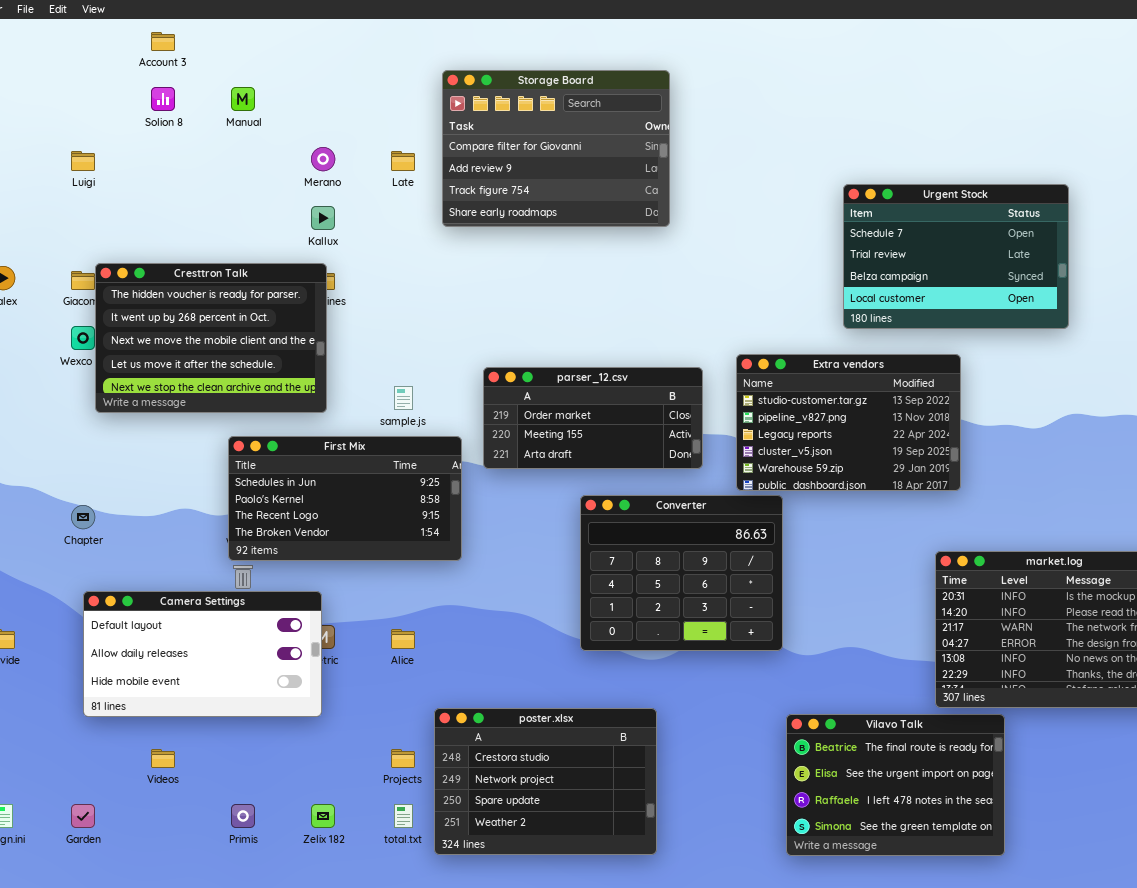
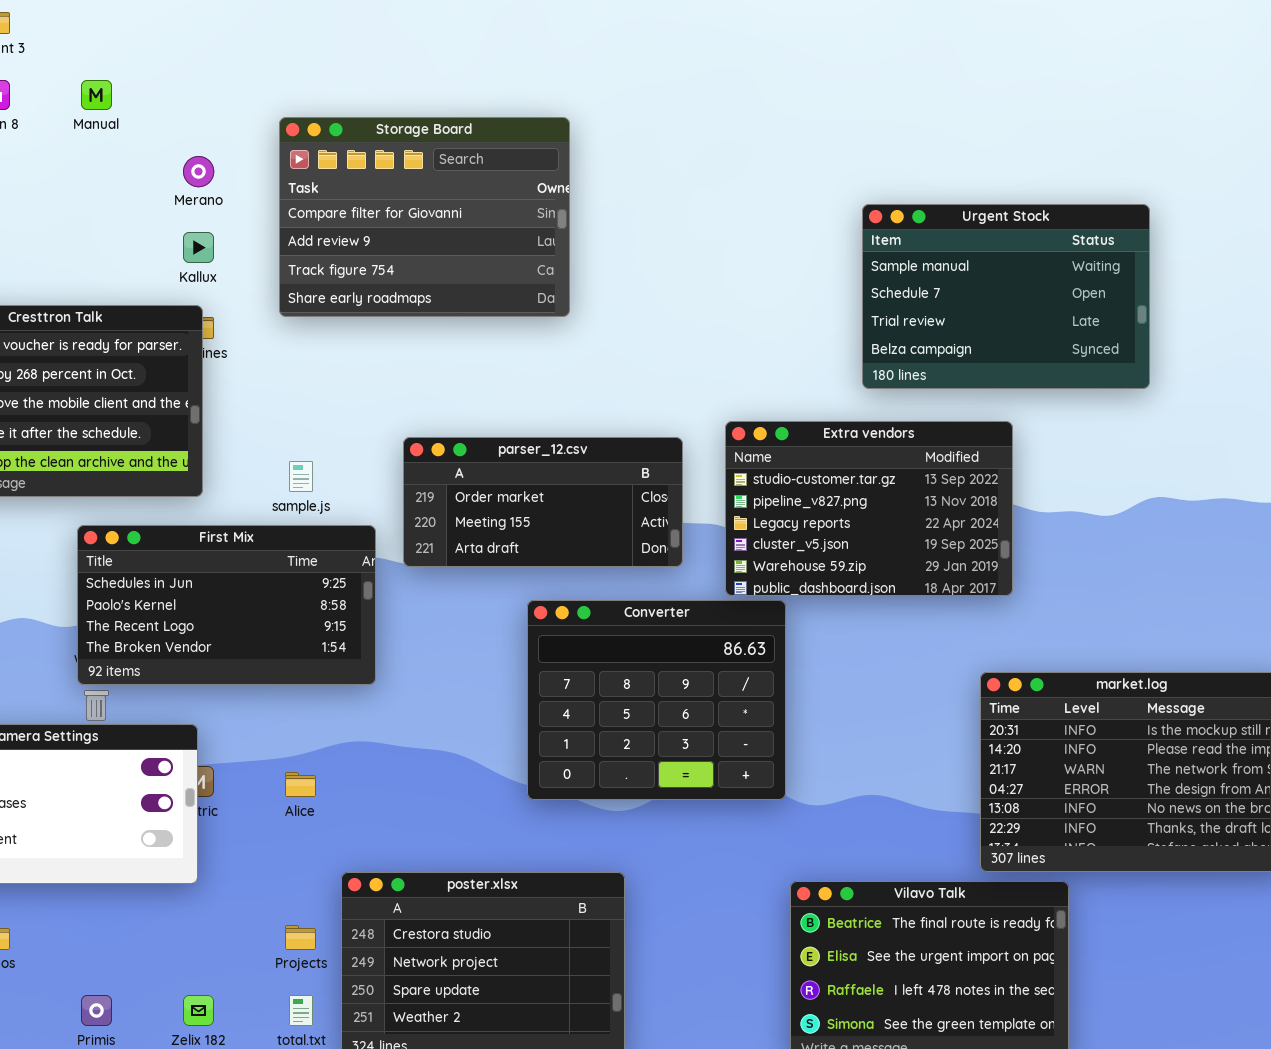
Storage Board: [442,70,670,227] -> [279,117,570,317], moved
Urgent Stock: [843,184,1069,329] -> [862,204,1150,389], scrolled up 1 row

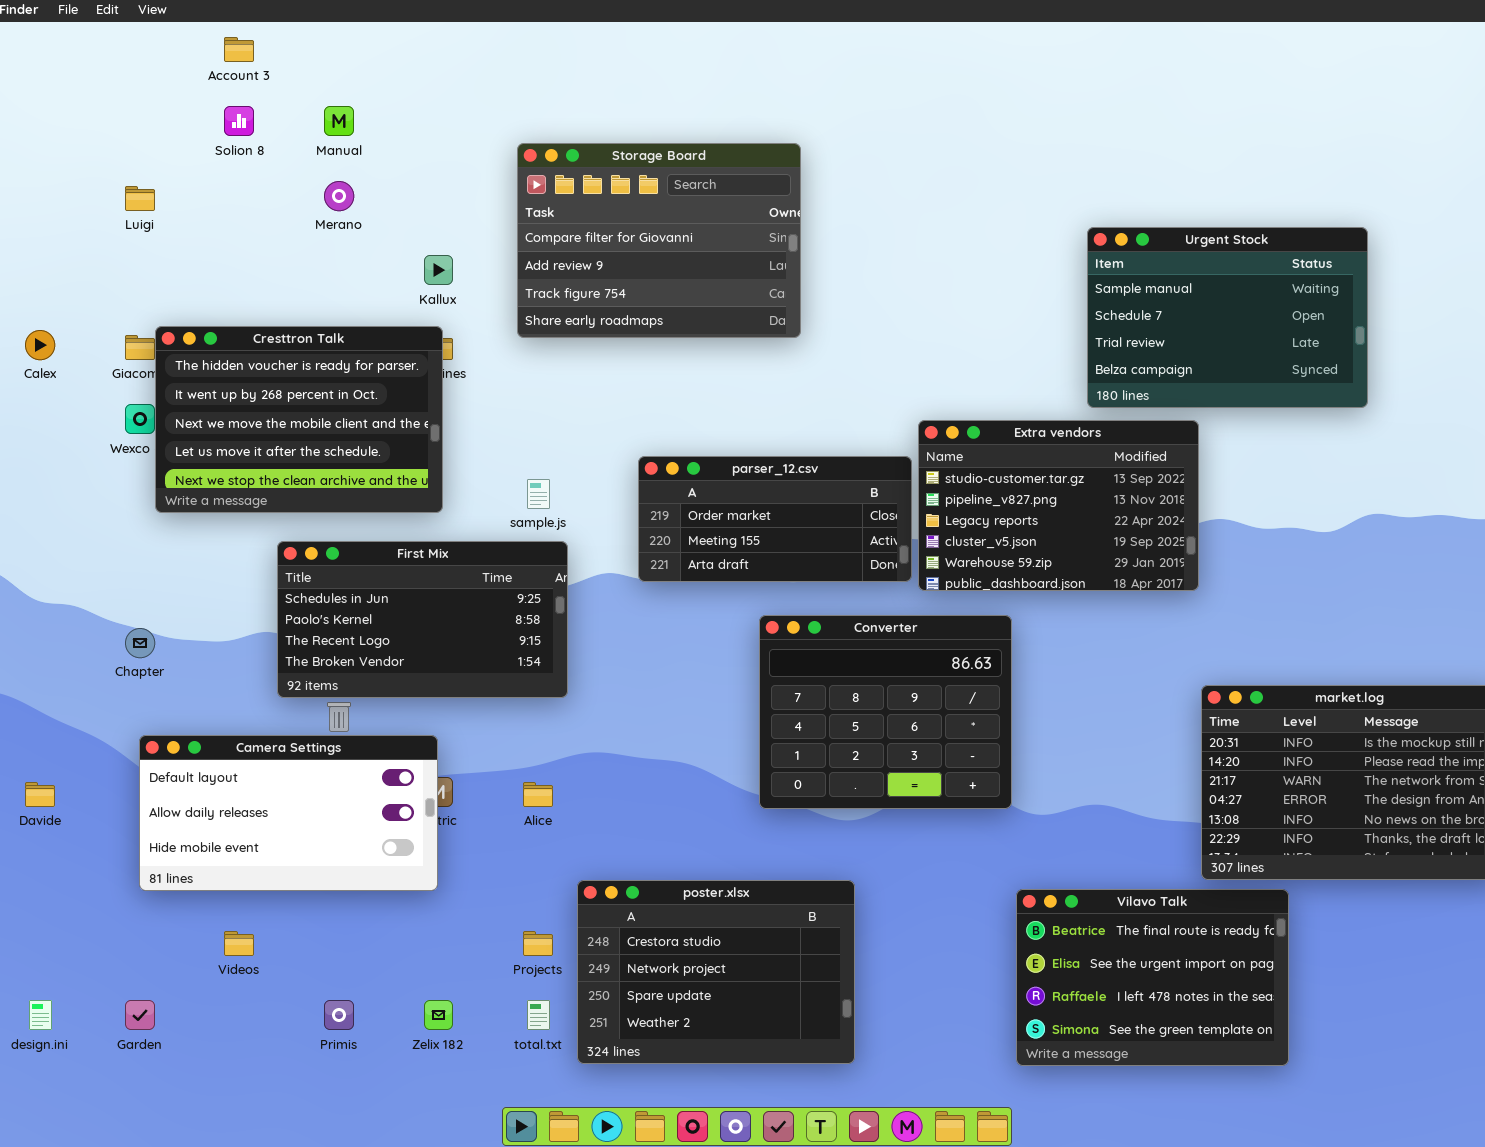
Merano: [183,156,214,187] -> [324,181,354,211], moved
Extra vendors: [725,421,1013,596] -> [918,420,1199,591], moved
First Mix: [77,525,376,685] -> [277,541,568,698], moved

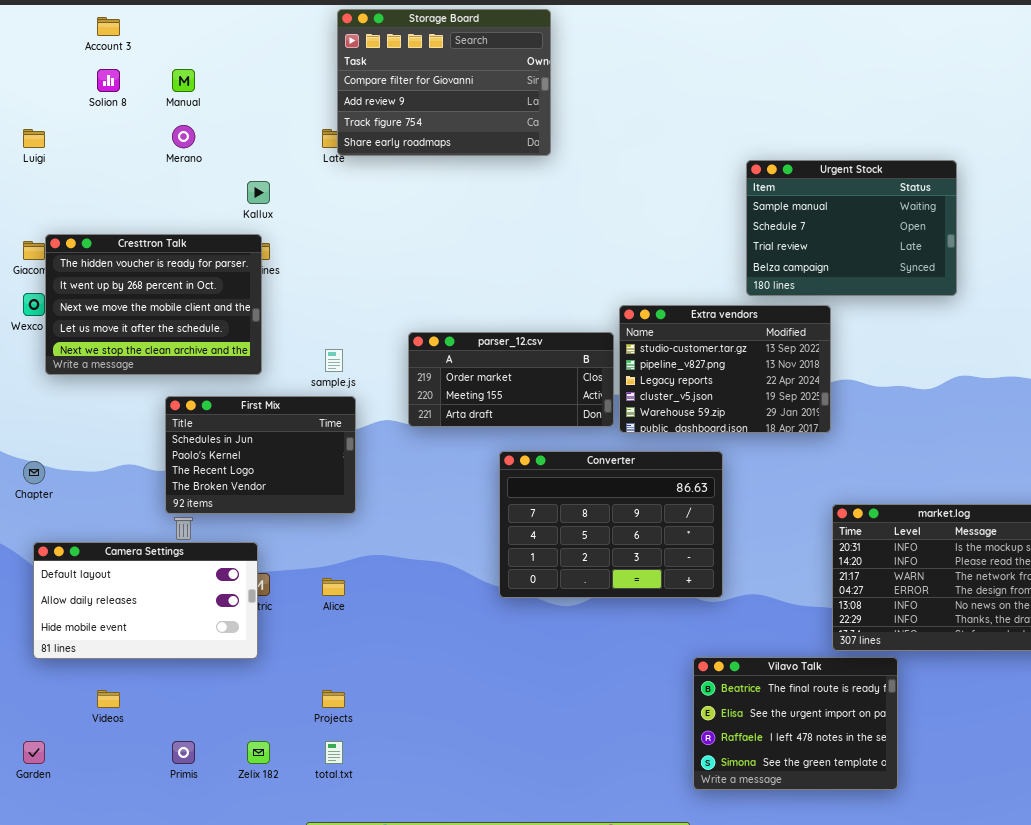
Storage Board: [517,143,801,338] -> [337,9,551,156], moved
First Mix: [277,541,568,698] -> [165,396,356,514], resized
Converter: [759,615,1012,809] -> [499,451,723,598], resized
poster.xlsx: [577,880,855,1064] -> none, closed

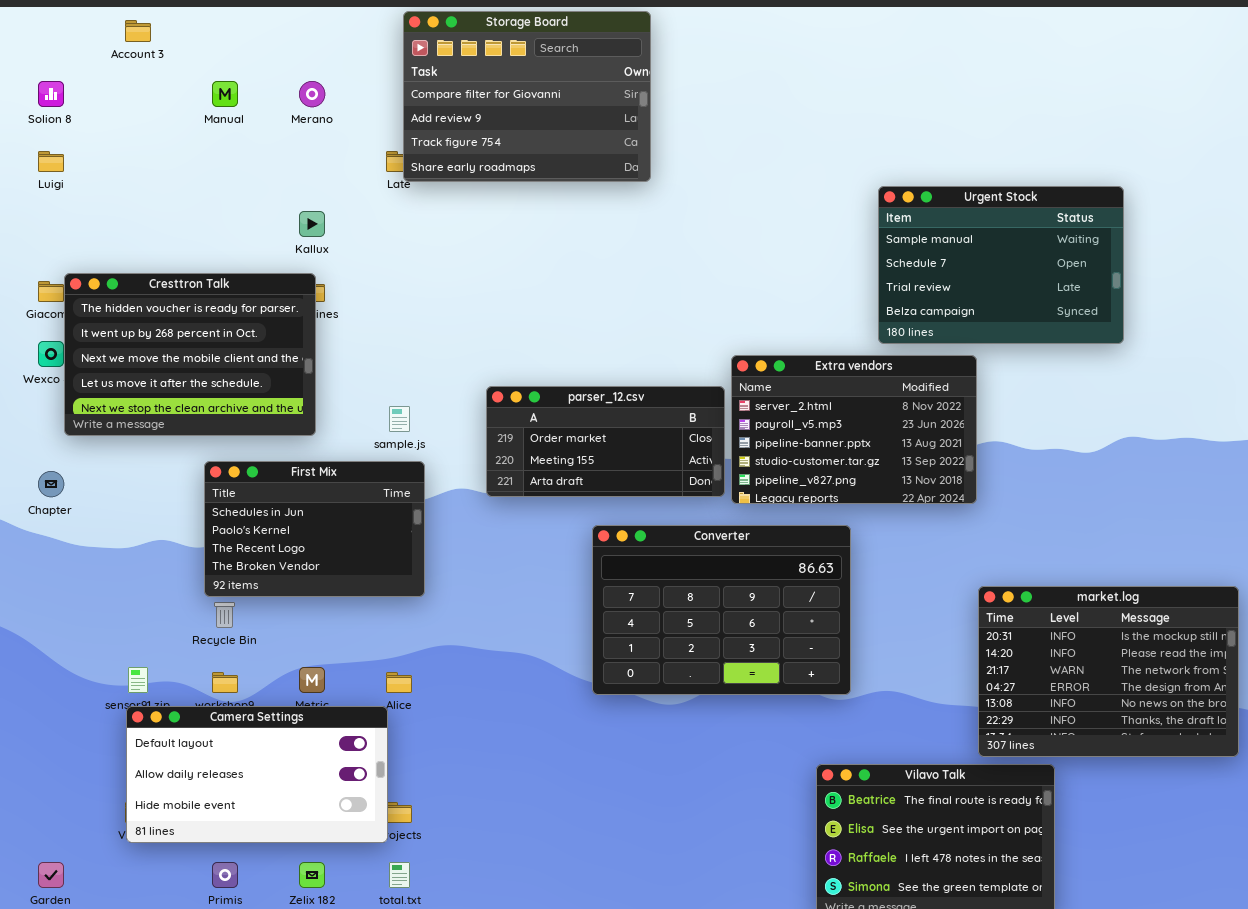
Solion 8: [97,69,120,92] -> [38,81,64,107], moved
Merano: [172,125,195,148] -> [299,81,325,107], moved
Extra vendors: [619,305,831,433] -> [731,355,977,504], scrolled up 3 rows
Chapter: [23,461,45,484] -> [38,471,64,497], moved
Camera Settings: [33,542,258,659] -> [126,706,388,843], moved

